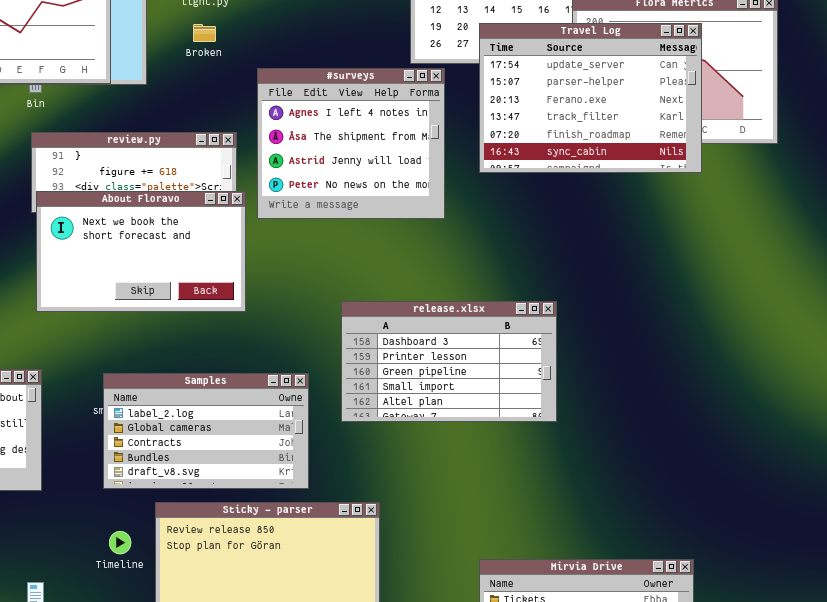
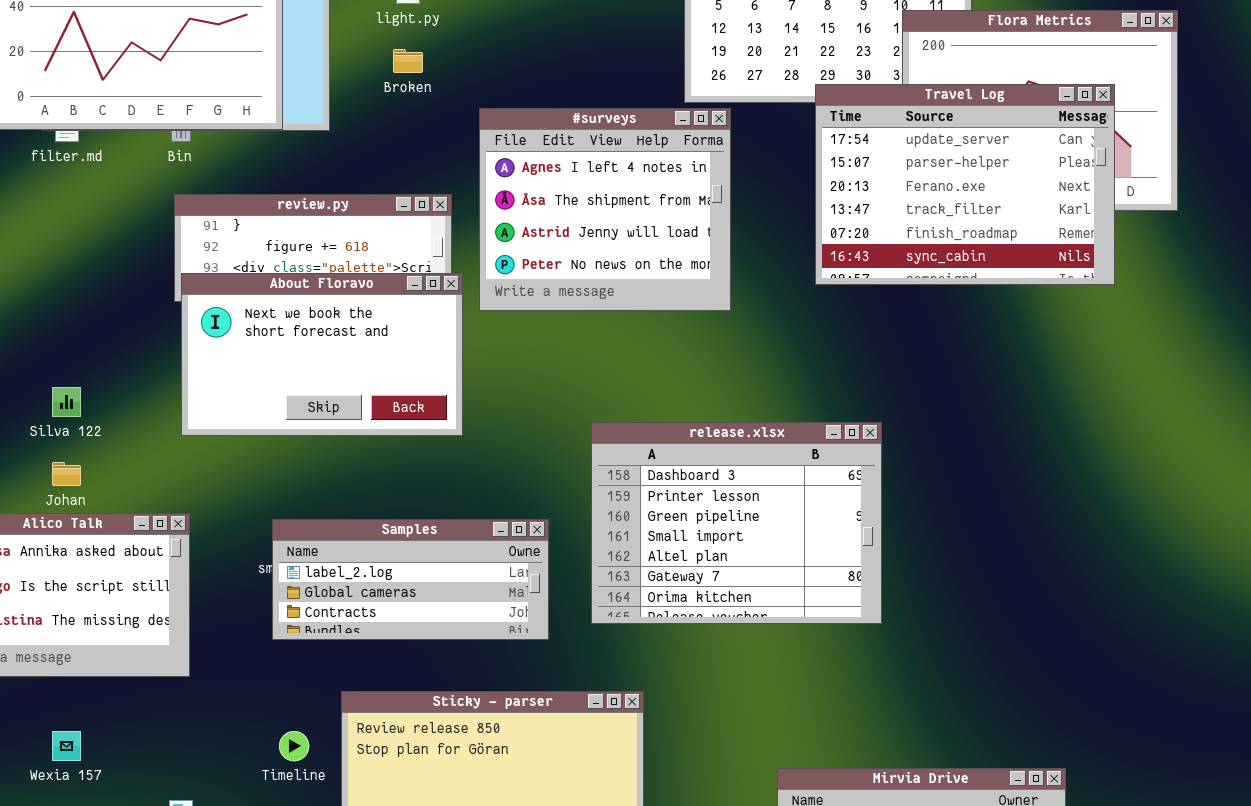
Travel Log: [479,23,702,173] -> [815,84,1115,285], moved
release.xlsx: [341,301,557,422] -> [591,422,882,624], resized
Samples: [103,373,309,489] -> [272,519,549,640], resized

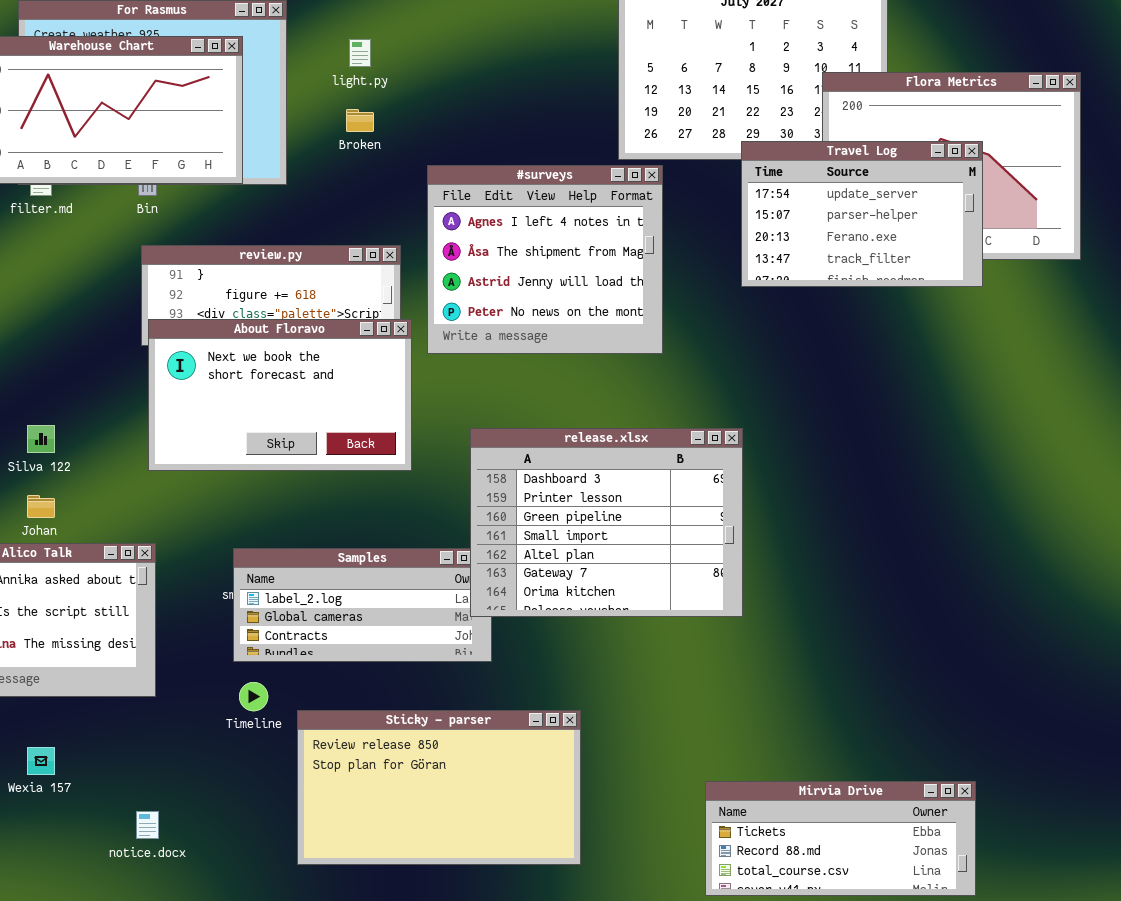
Travel Log: [815,84,1115,285] -> [741,141,983,287], resized
release.xlsx: [591,422,882,624] -> [470,428,743,617], moved
Timeline: [279,731,309,761] -> [239,682,268,711], moved

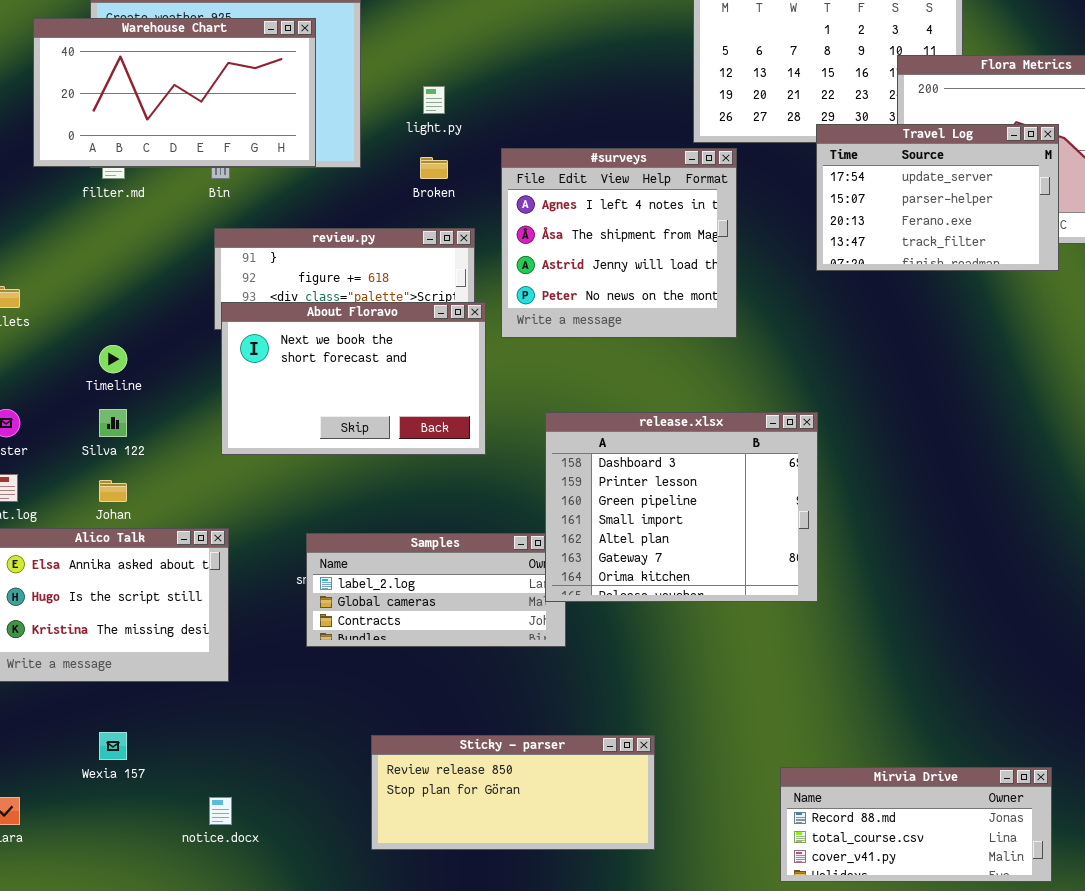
light.py: [349,39,371,67] -> [423,86,445,114], moved
Broken: [346,109,374,132] -> [420,157,448,179], moved
Timeline: [239,682,268,711] -> [99,345,127,373], moved
Sticky - parser: [297,710,581,865] -> [371,735,655,850], resized
Mirvia Drive: [705,781,976,896] -> [780,767,1052,882], scrolled down 1 row

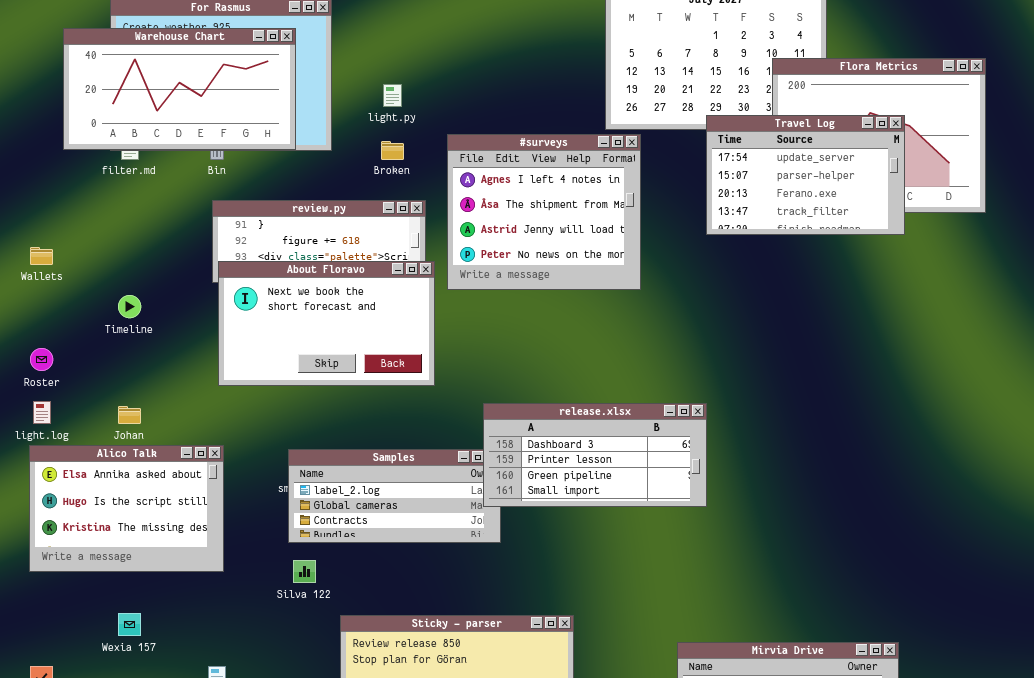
Silva 122: [99,409,127,437] -> [293,560,316,583], moved
release.xlsx: [545,412,818,602] -> [483,403,707,507], resized

